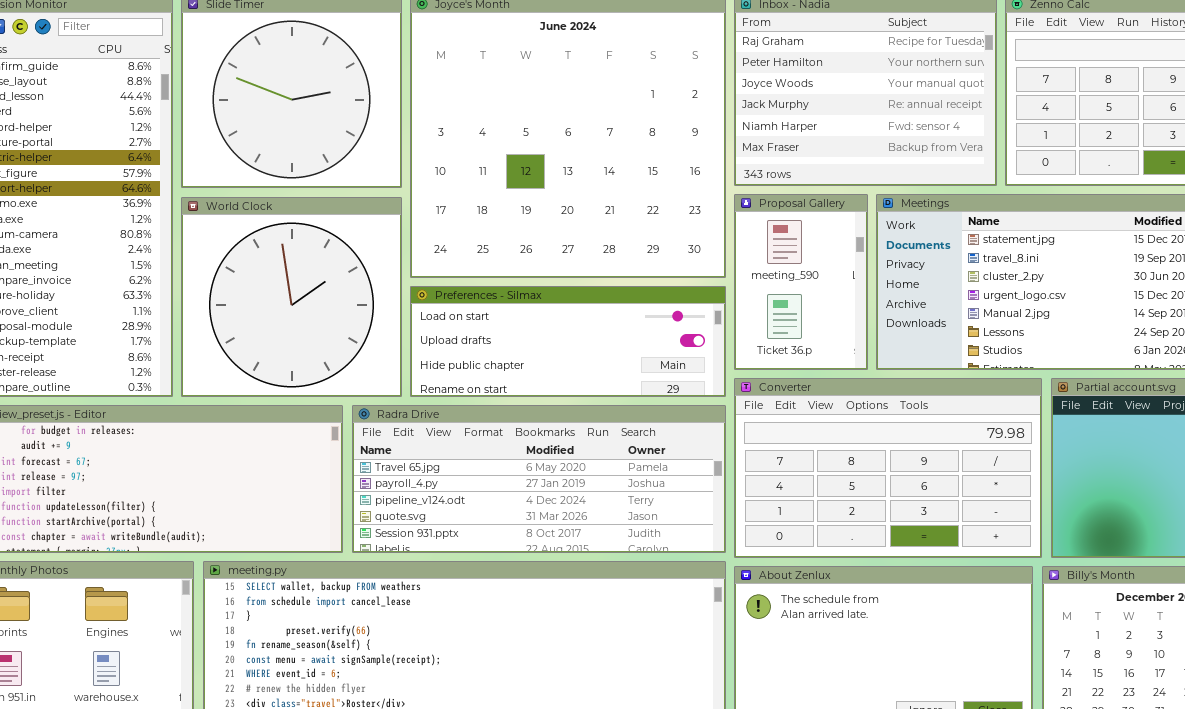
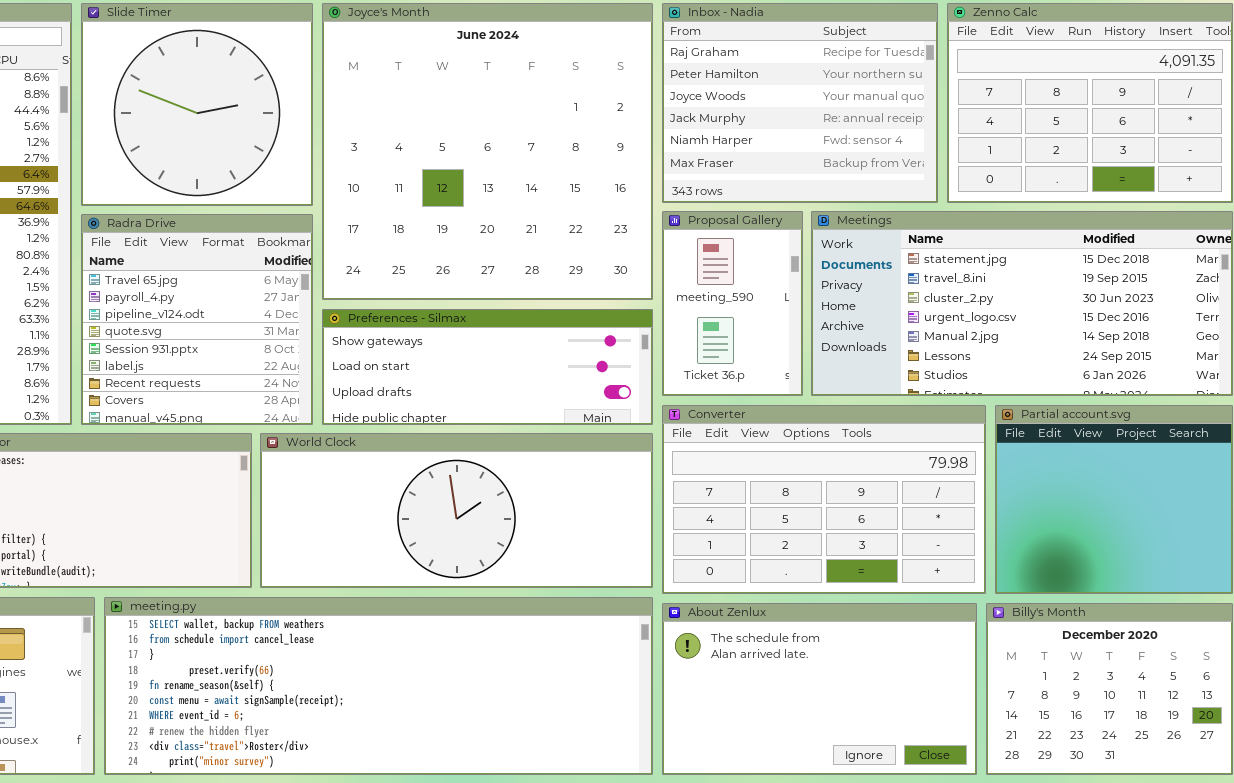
World Clock: [181,197,402,397] -> [260,433,653,588], moved, resized
Preferences - Silmax: [410,286,726,397] -> [322,309,653,425], scrolled up 1 row
Radra Drive: [352,405,726,553] -> [81,214,313,425], moved, resized

